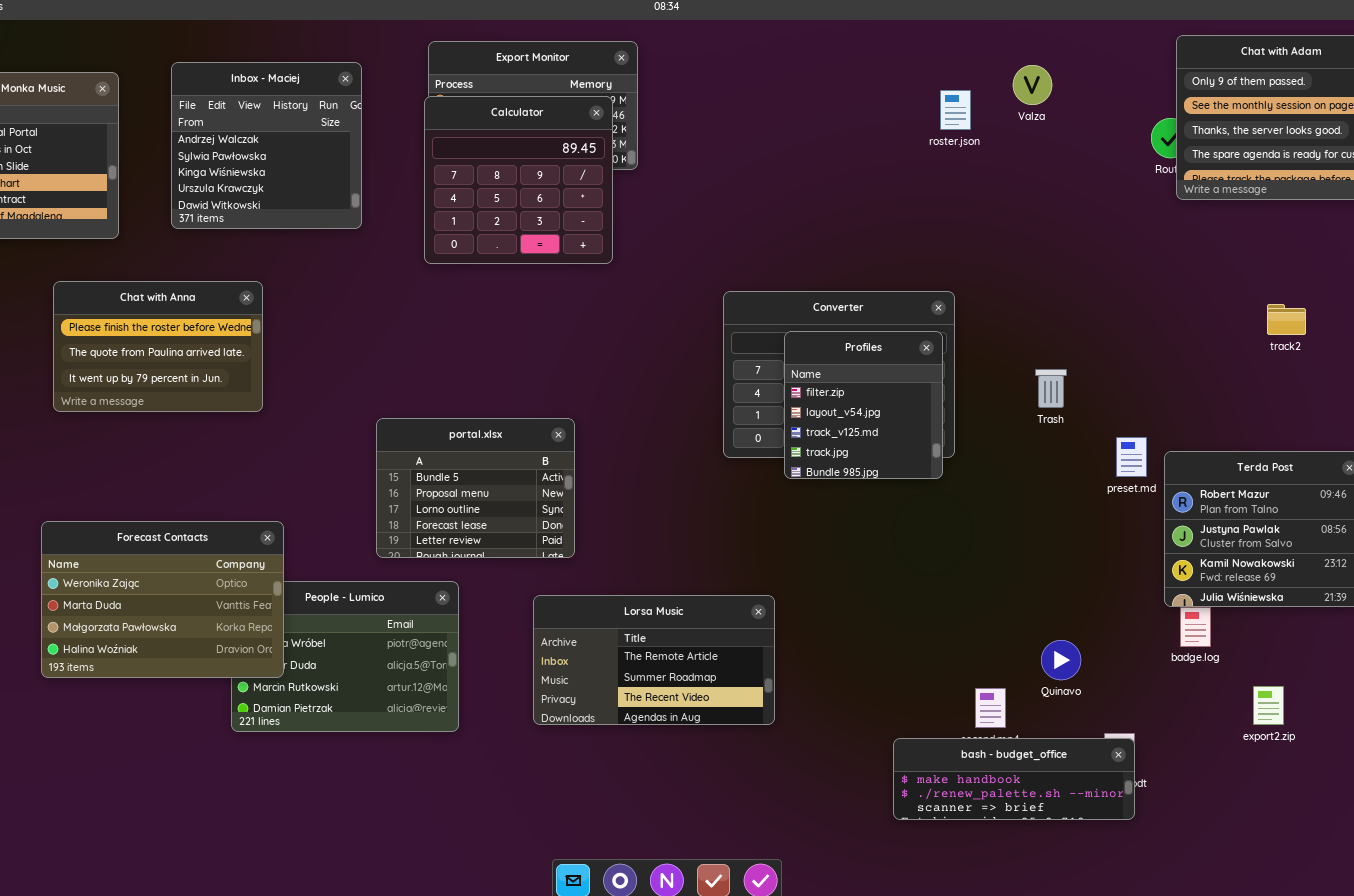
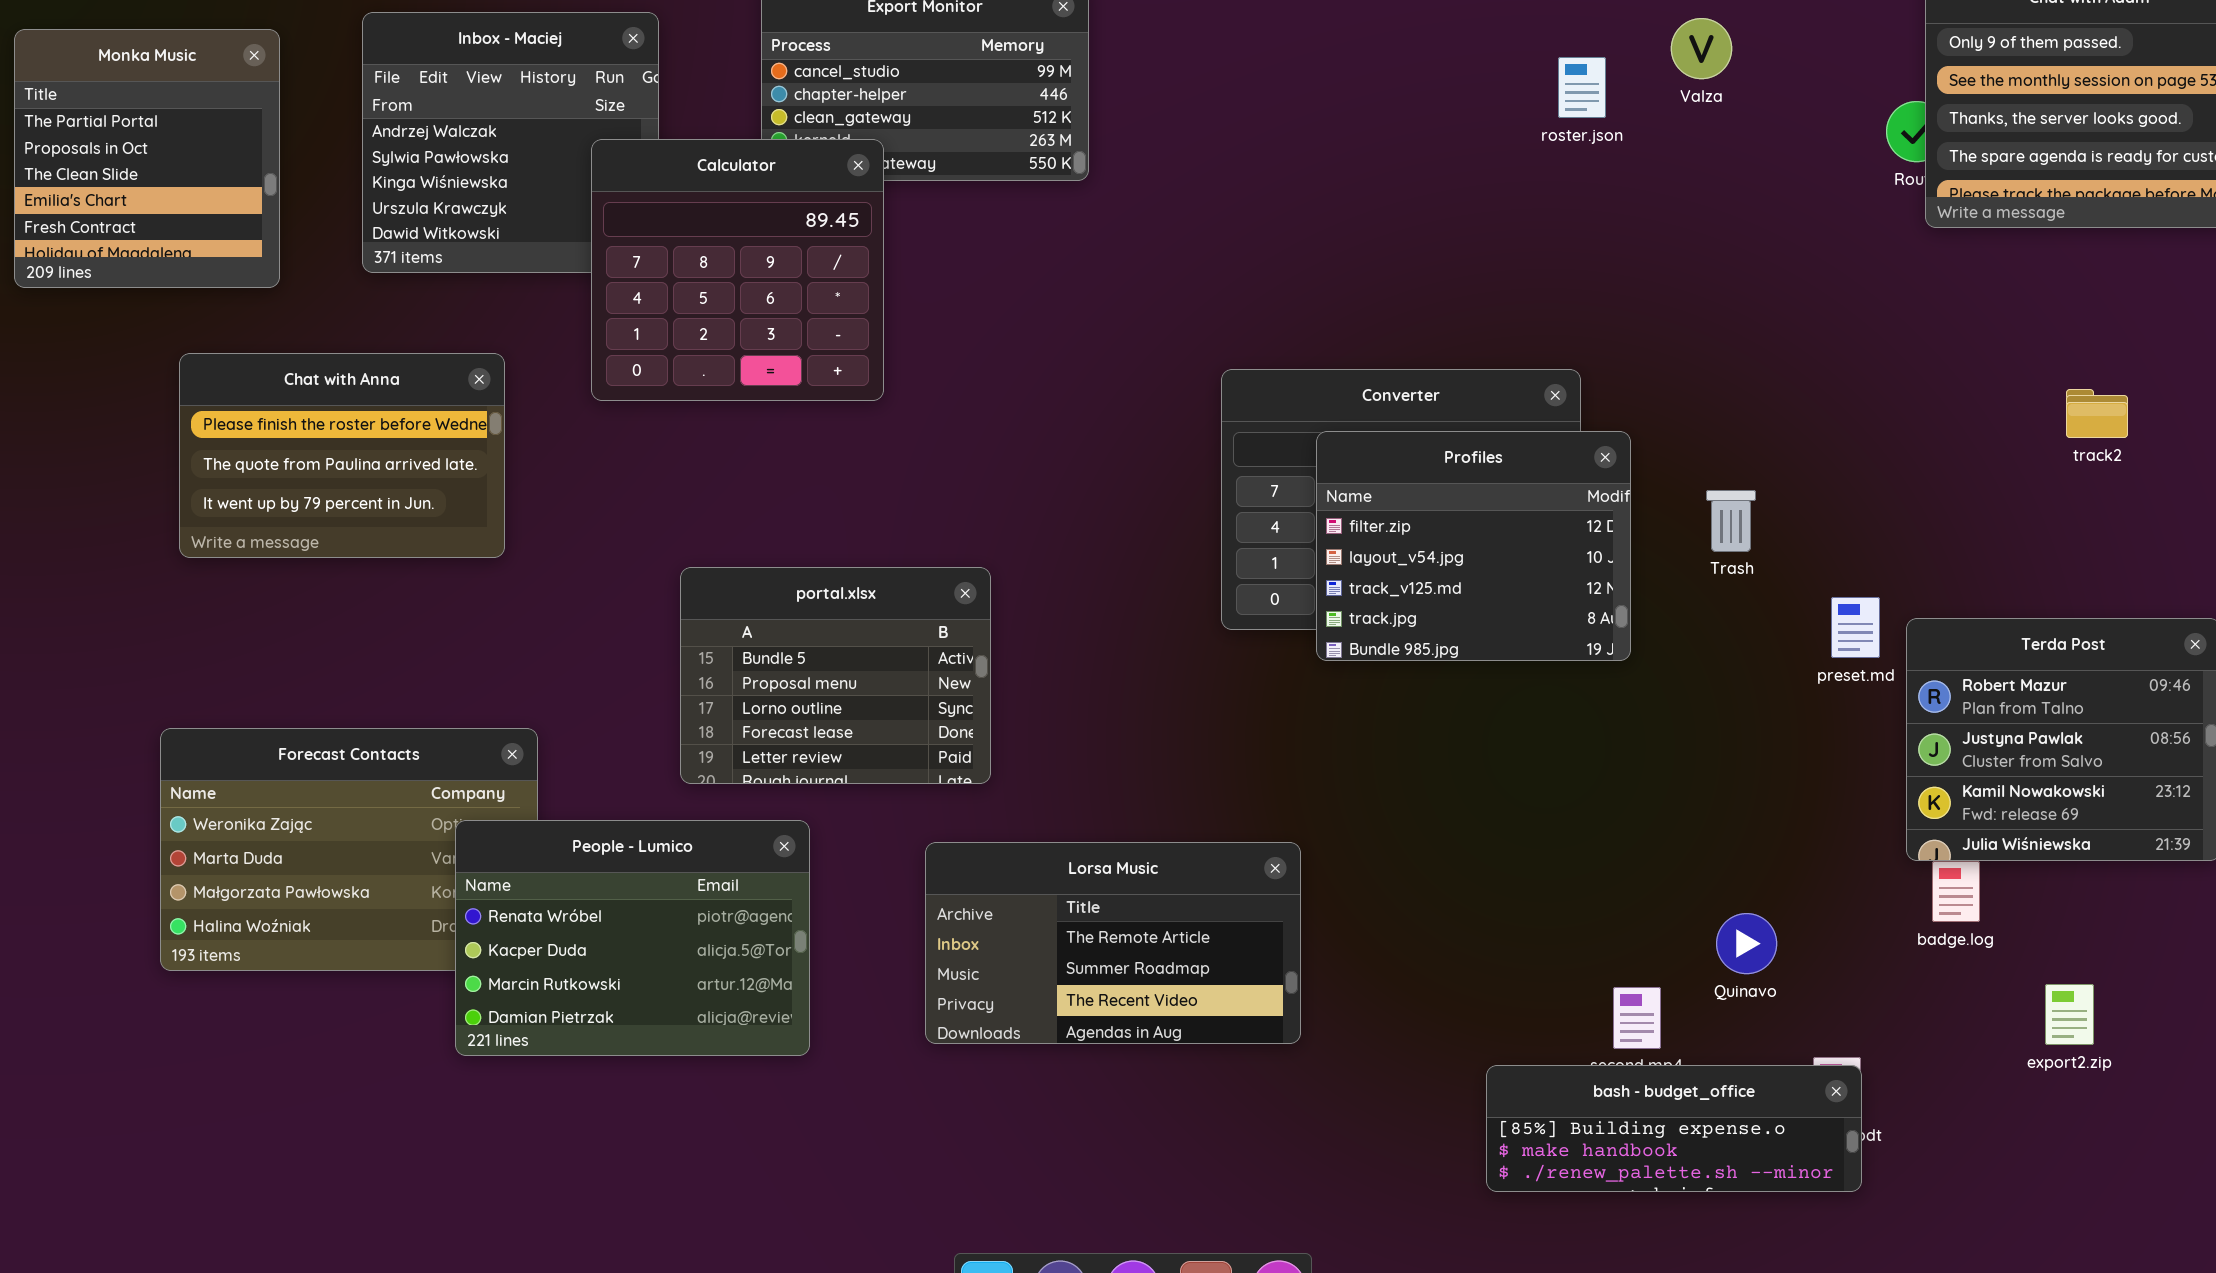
Calculator: [424,96,613,264] -> [591,139,884,401], moved
Profiles: [784,331,943,479] -> [1316,431,1631,661], resized
People - Lumico: [231,581,459,732] -> [455,820,810,1056], raised
bash - budget_office: [893,738,1135,820] -> [1486,1065,1862,1192], scrolled up 1 row

